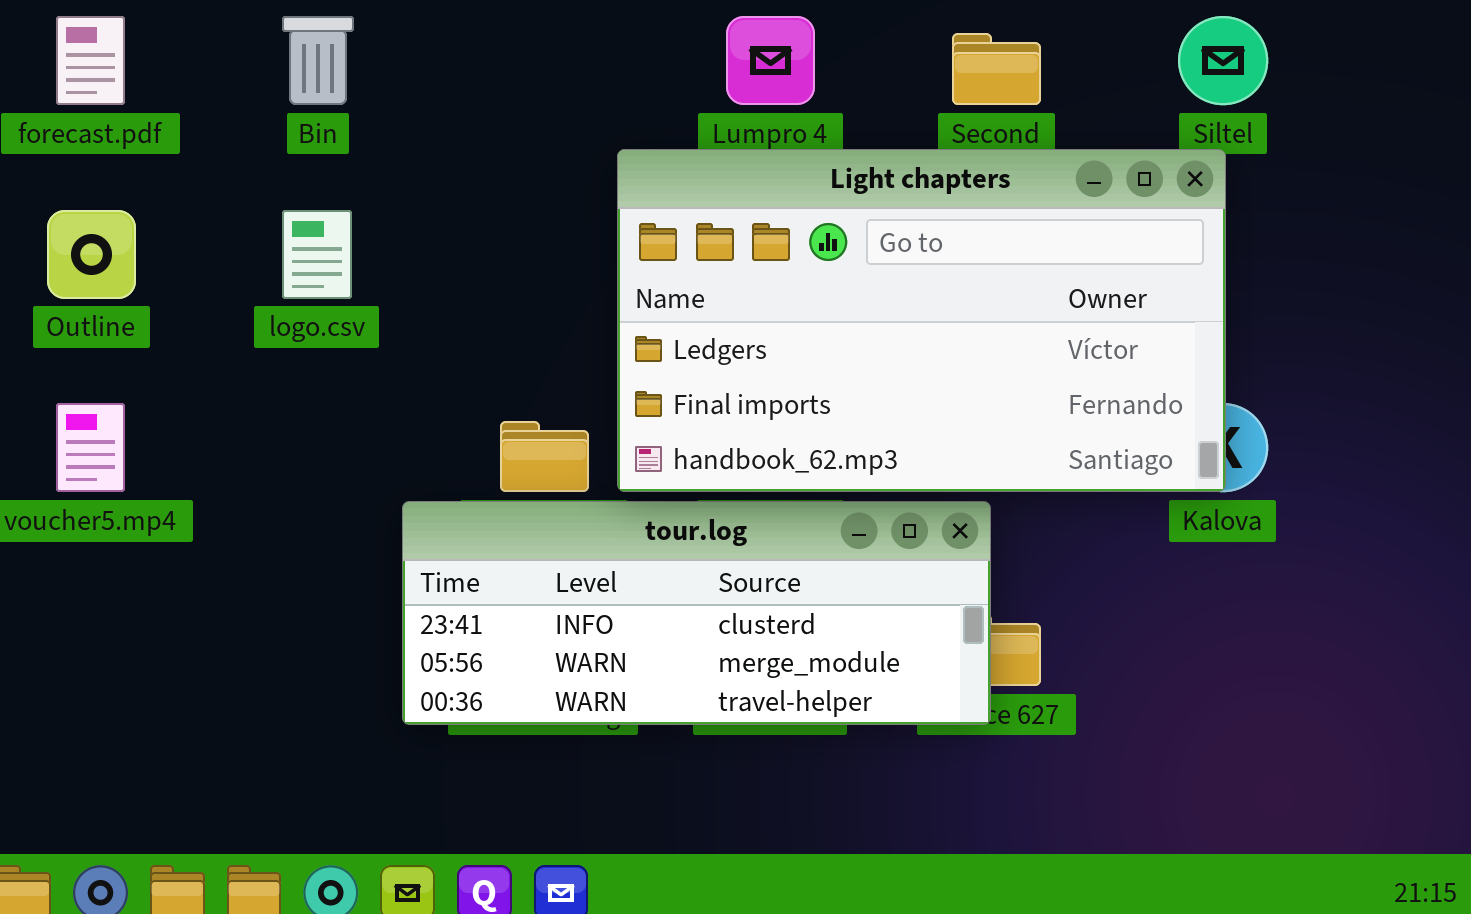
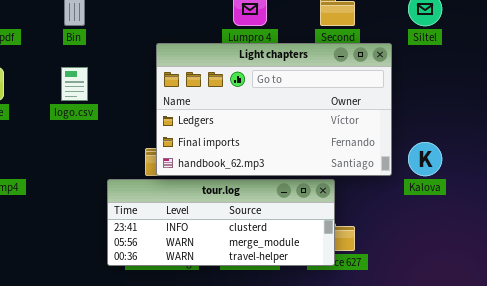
Light chapters: [617,149,1226,492] -> [156,43,392,176], moved

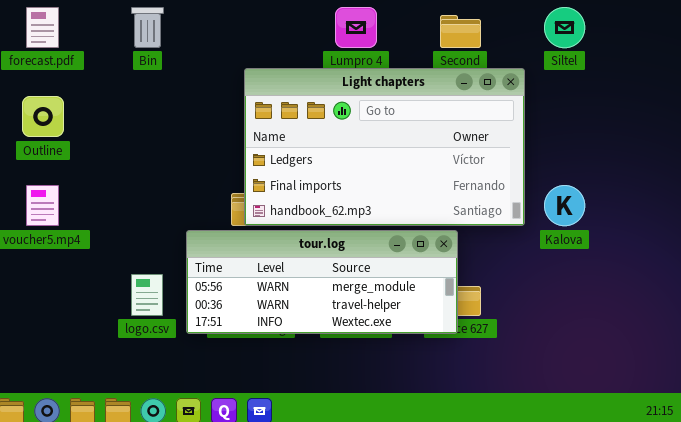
logo.csv: [61,67,88,101] -> [131,274,163,316], moved
tour.log: [107,179,335,266] -> [186,230,458,334], scrolled down 1 row

